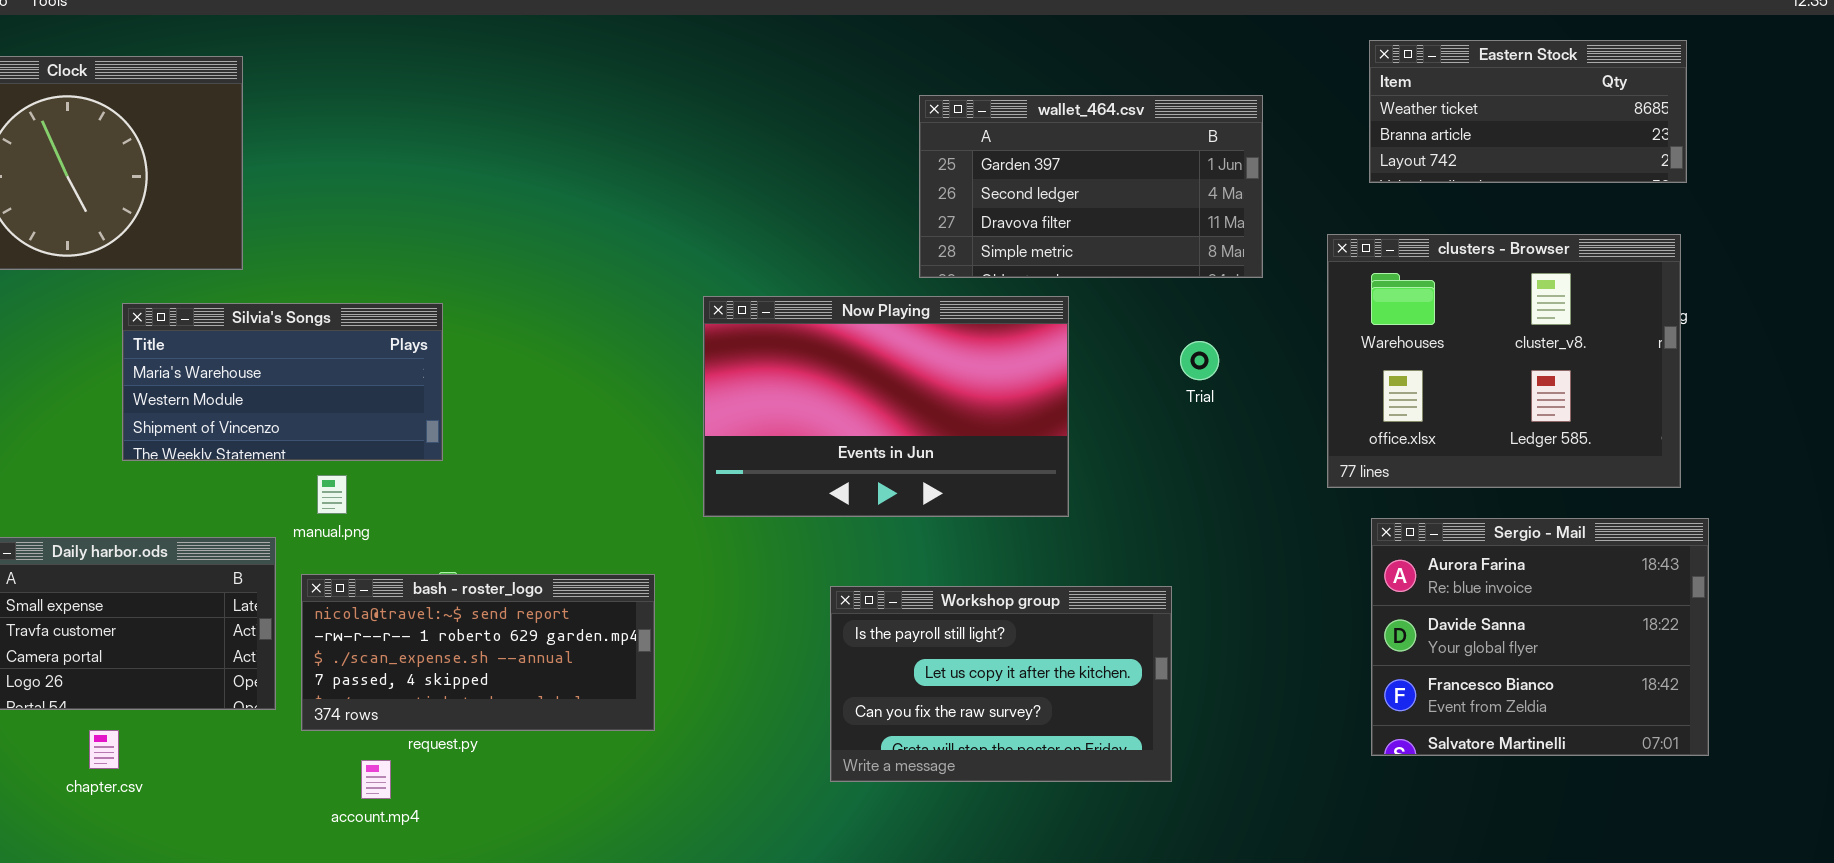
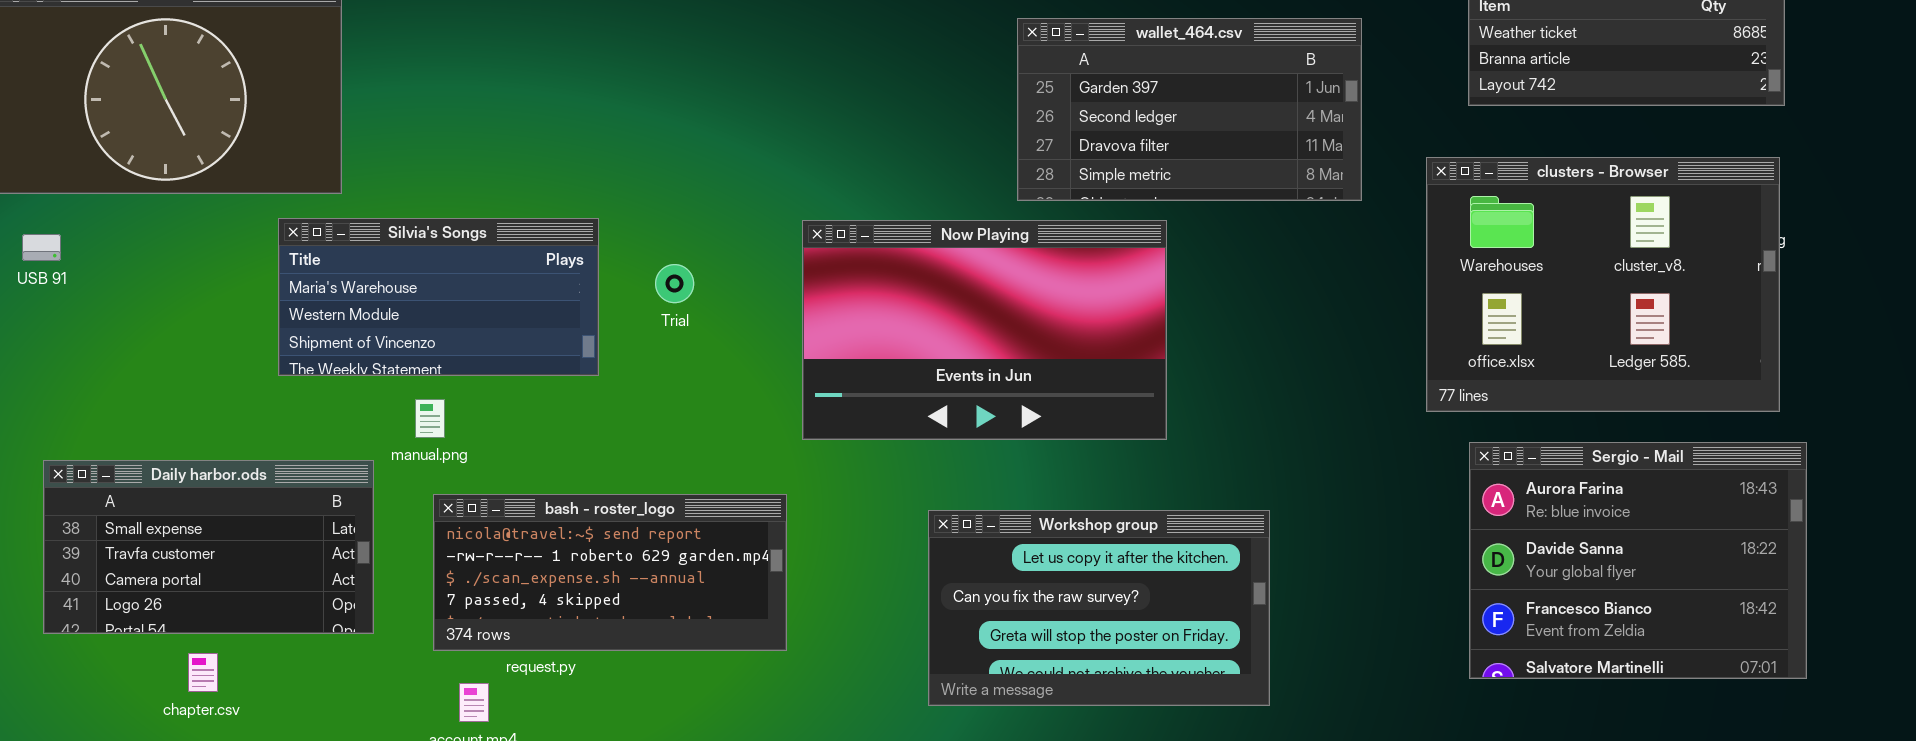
Silvia's Songs: [122,303,443,461] -> [278,218,599,376], moved
Trial: [1180,341,1219,380] -> [655,264,694,303], moved
bash - roster_logo: [301,574,655,731] -> [433,494,787,651], moved
Workshop group: [830,586,1172,782] -> [928,510,1270,706], scrolled down 1 row

